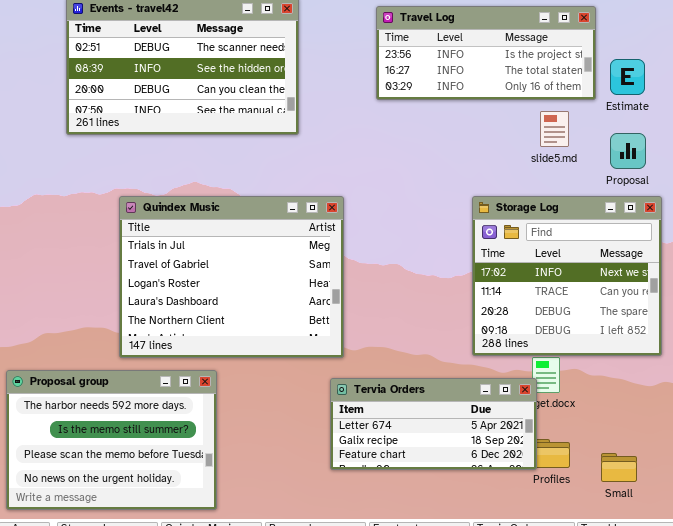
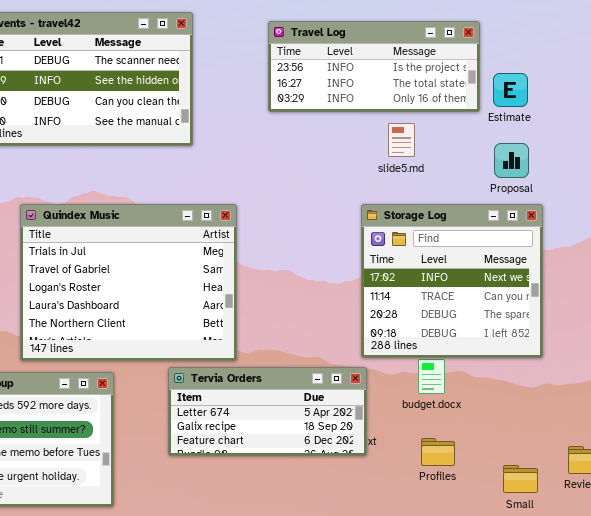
slide5.md: [540,111,569,147] -> [388,123,415,157], moved
Tervia Orders: [330,378,537,470] -> [168,367,367,456], moved
Small: [601,453,637,482] -> [503,465,538,493], moved

